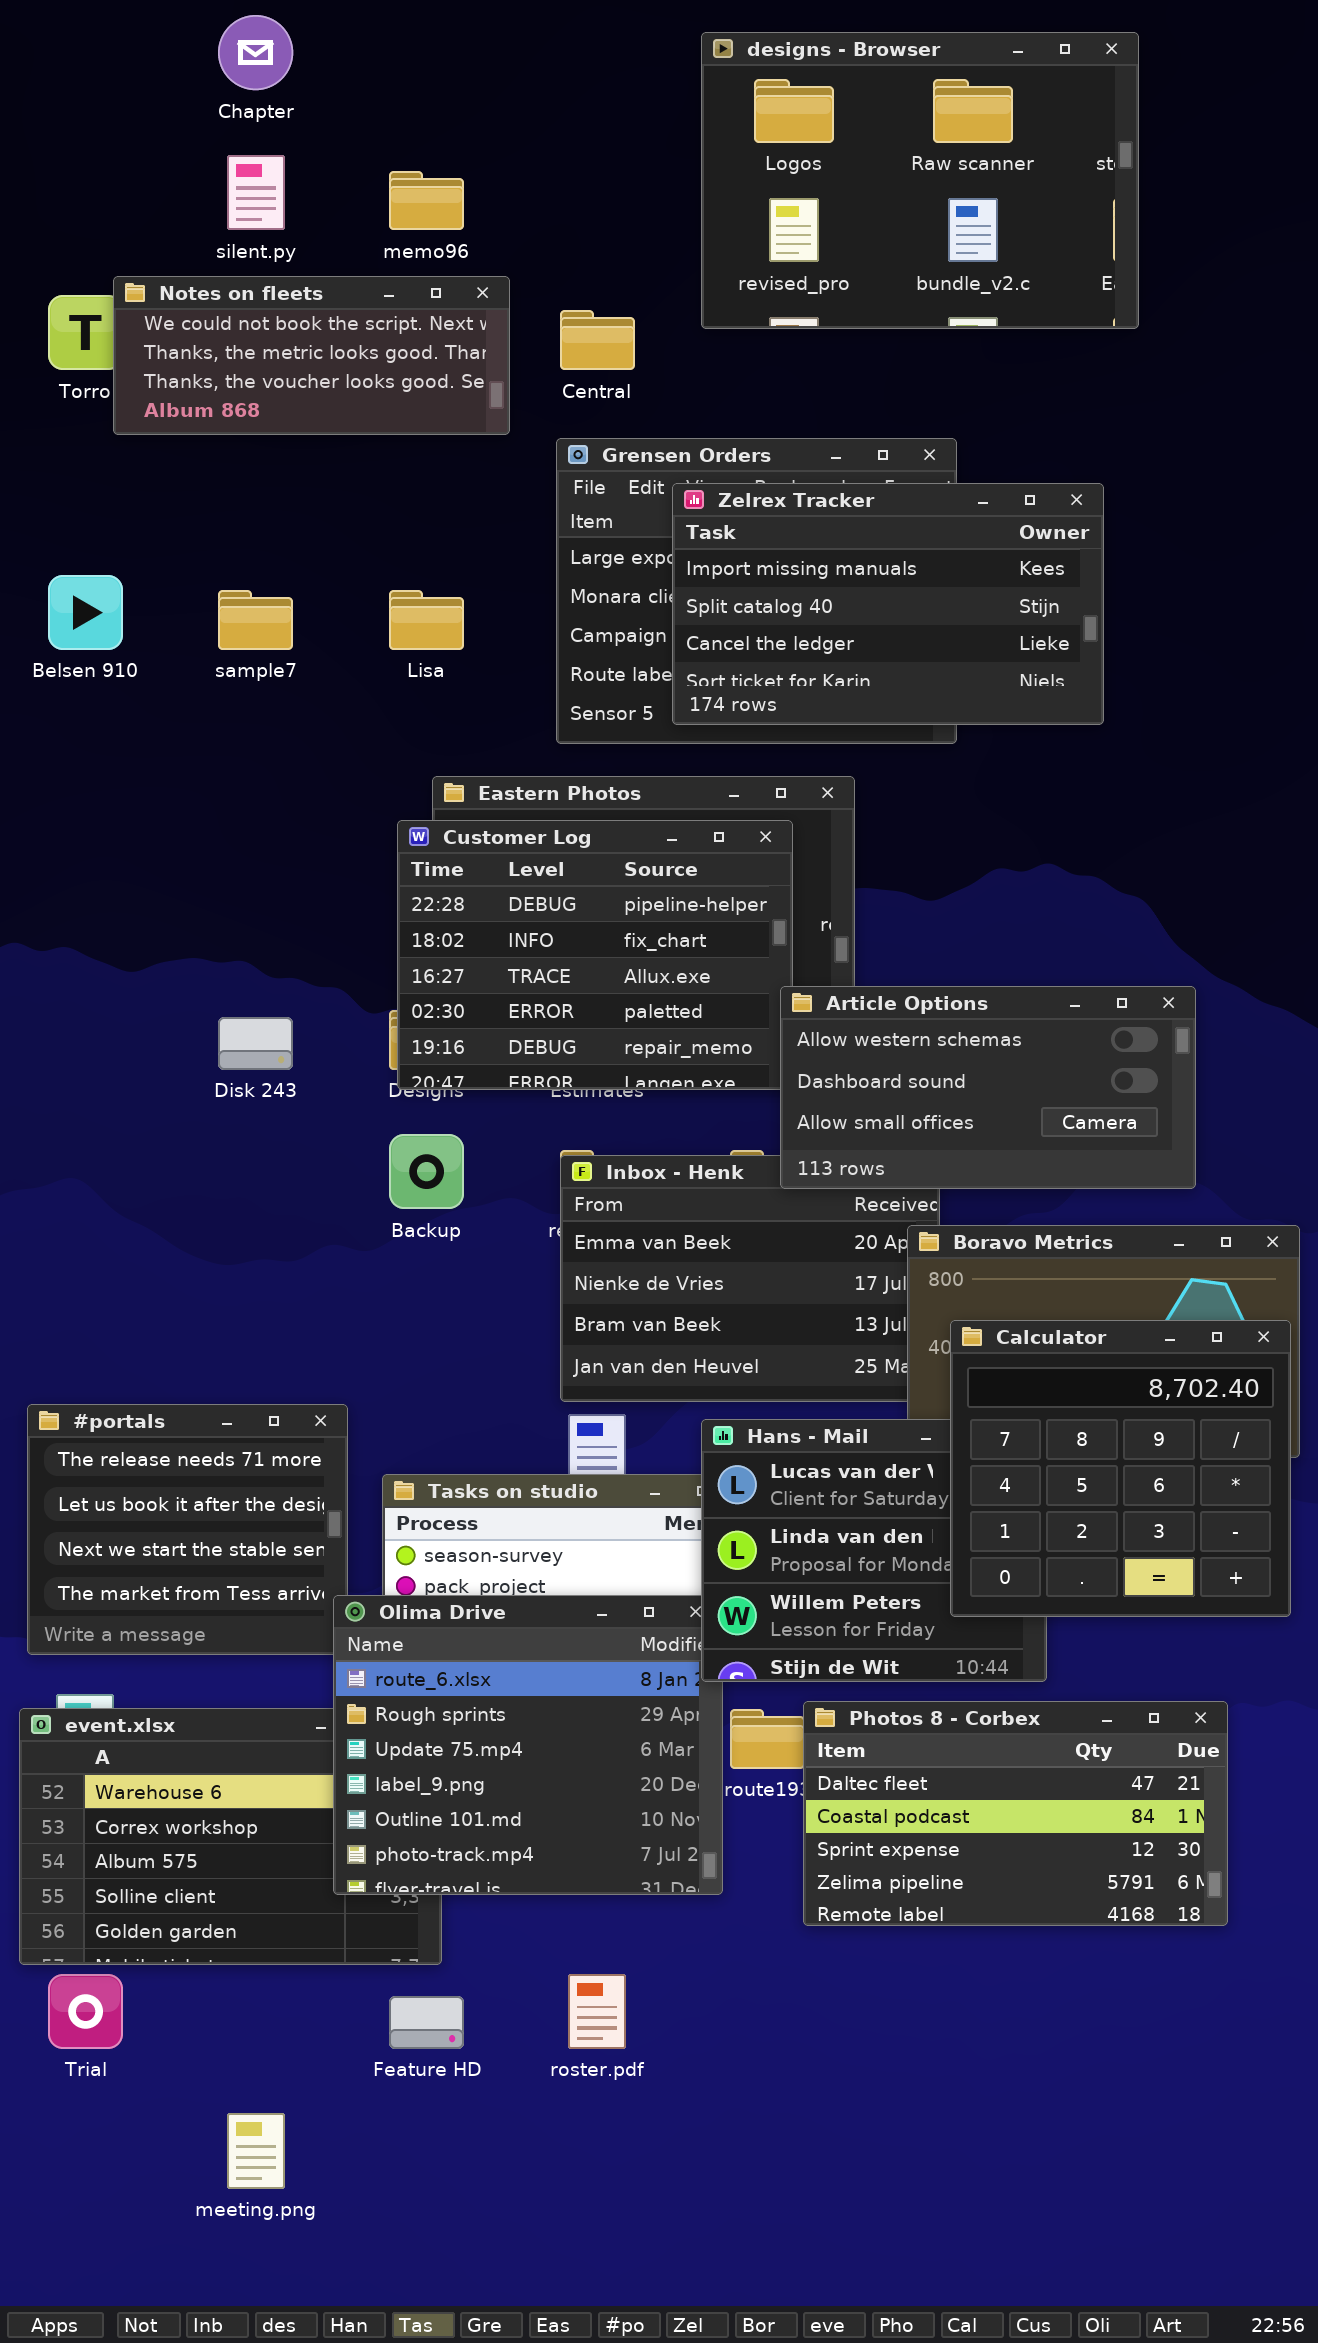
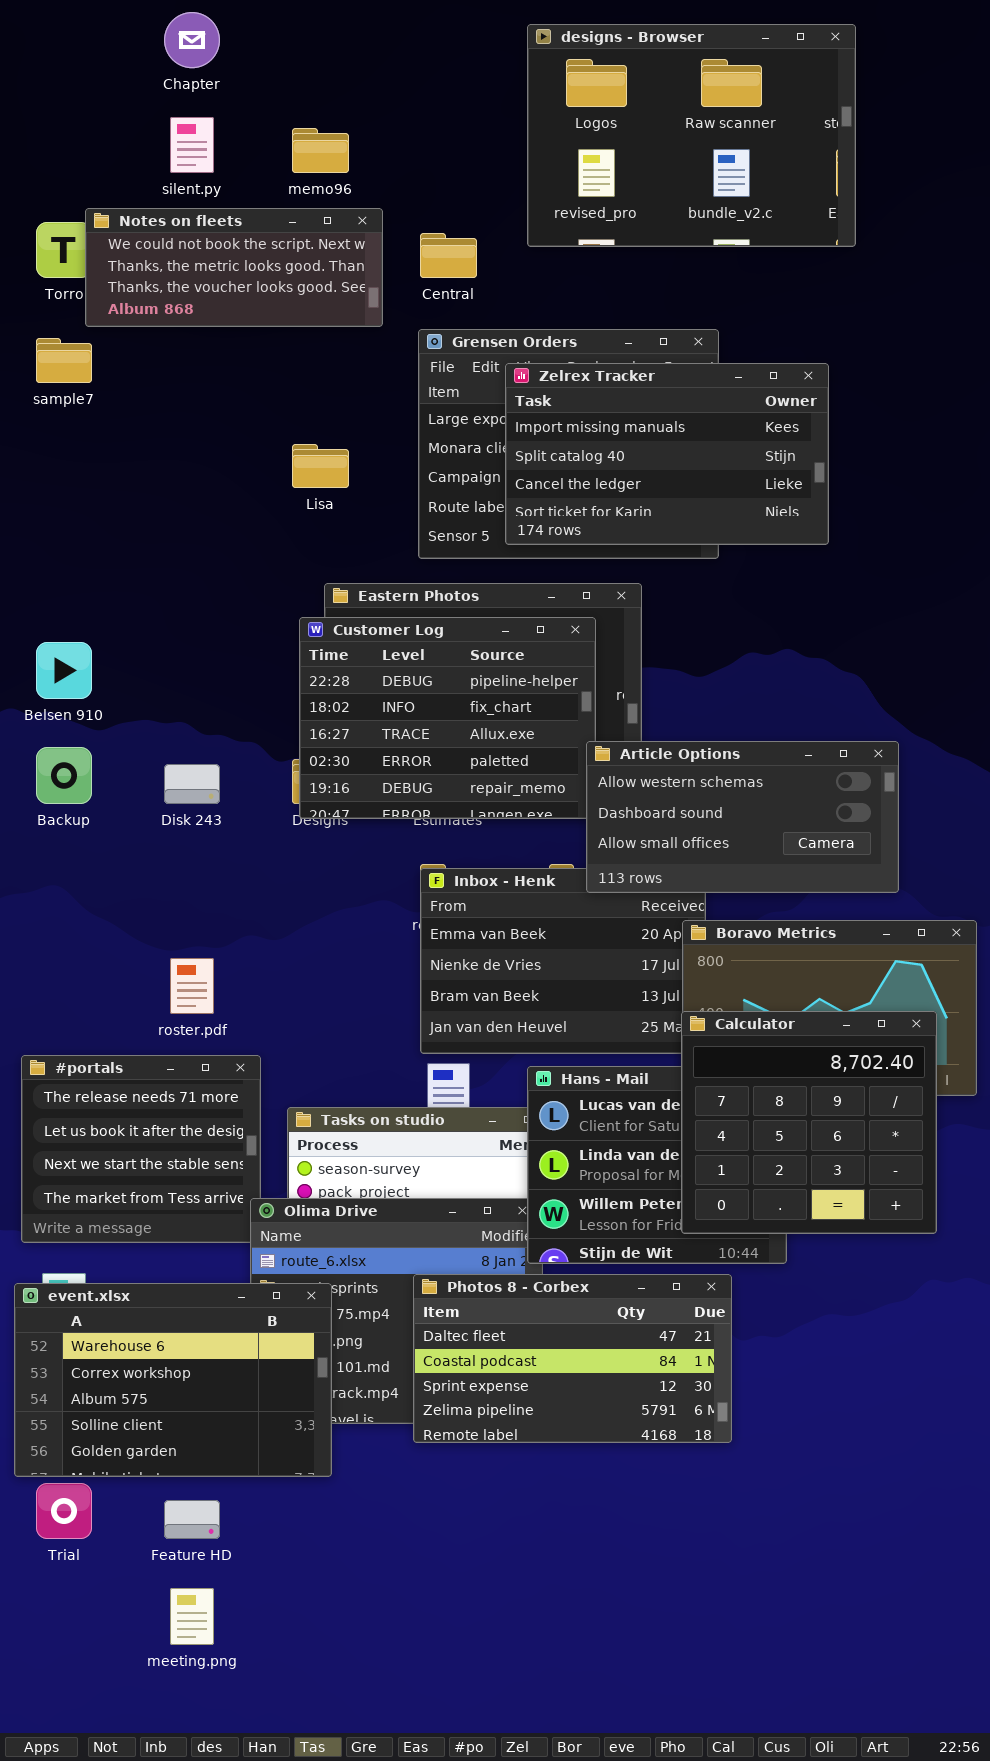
Belsen 910: [48,575,123,650] -> [36,642,92,699], moved
sample7: [218,590,293,650] -> [36,338,92,383], moved
Backup: [389,1134,464,1209] -> [36,747,92,804], moved
Calculator: [950,1320,1291,1617] -> [681,1011,937,1234], moved
Photos 8 - Corbex: [803,1701,1228,1926] -> [413,1274,732,1443], moved
event.xlsx: [19,1708,442,1965] -> [14,1283,332,1477], raised
roster.pdf: [568,1974,626,2049] -> [170,958,214,1014], moved
Feature HD: [389,1996,464,2049] -> [164,1500,220,1539], moved

